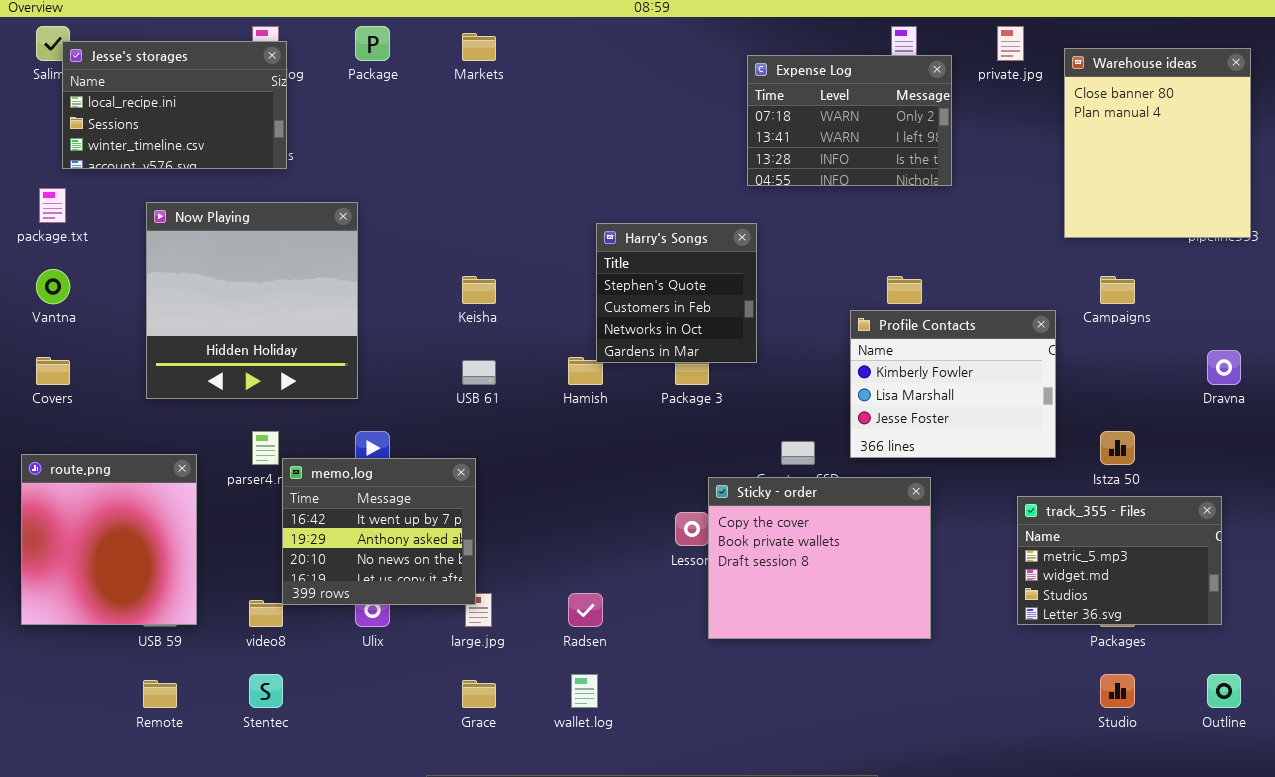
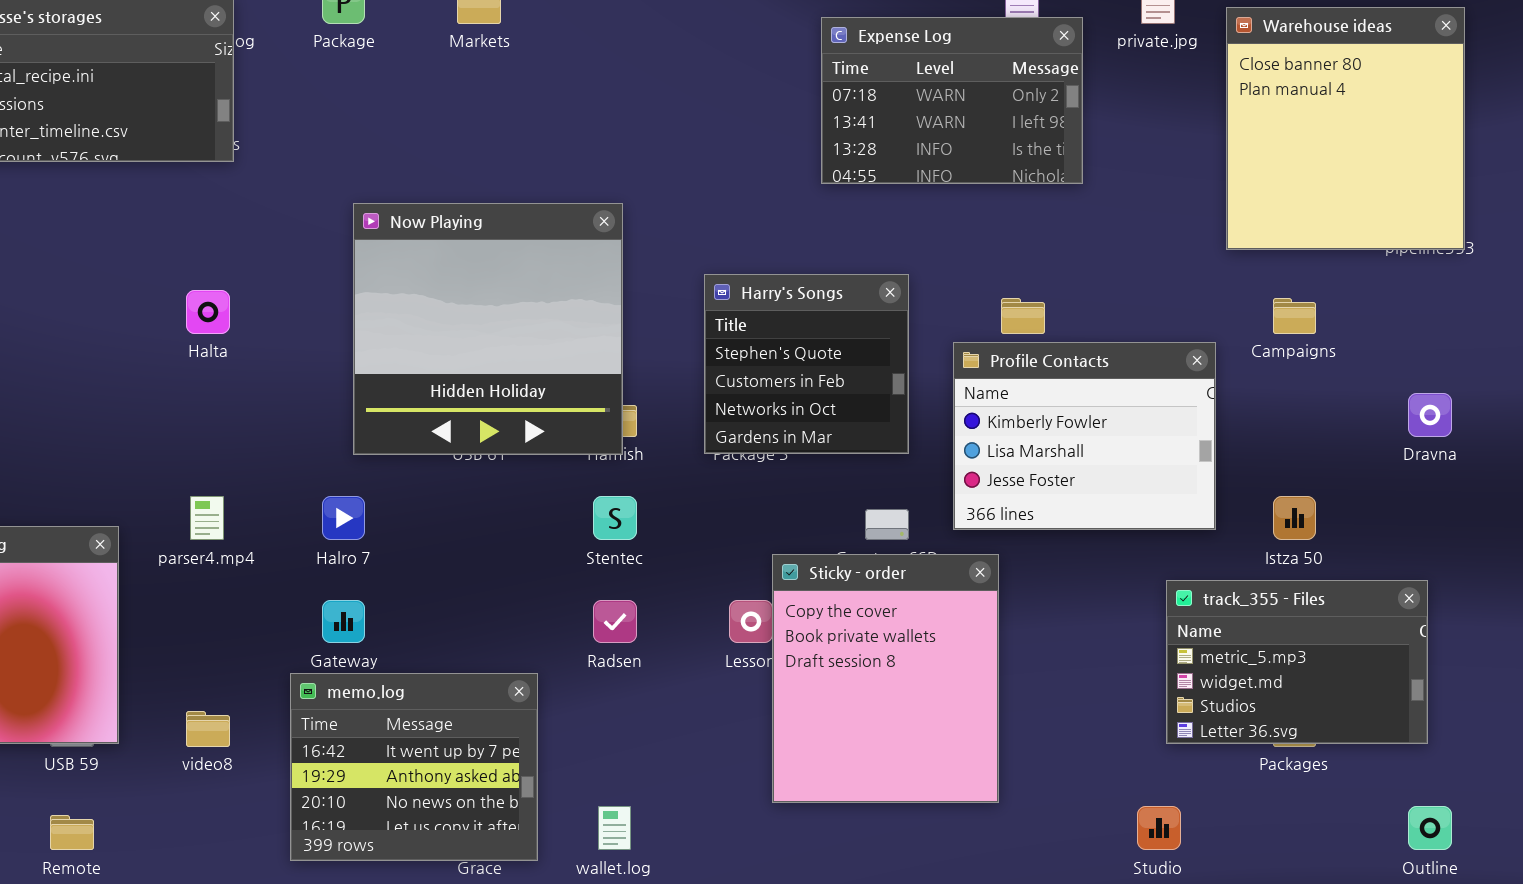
Now Playing: [146,202,358,399] -> [353,203,623,455], moved
Harry's Songs: [596,223,757,363] -> [704,274,909,454], moved
memo.log: [282,458,476,605] -> [290,673,538,861], moved
Sticky - order: [708,477,931,639] -> [772,554,999,803], resized
Radsen: [568,593,603,627] -> [593,600,637,643], moved
Stentec: [249,674,283,708] -> [593,496,637,540], moved
Studio: [1100,674,1135,708] -> [1137,806,1181,850], moved

